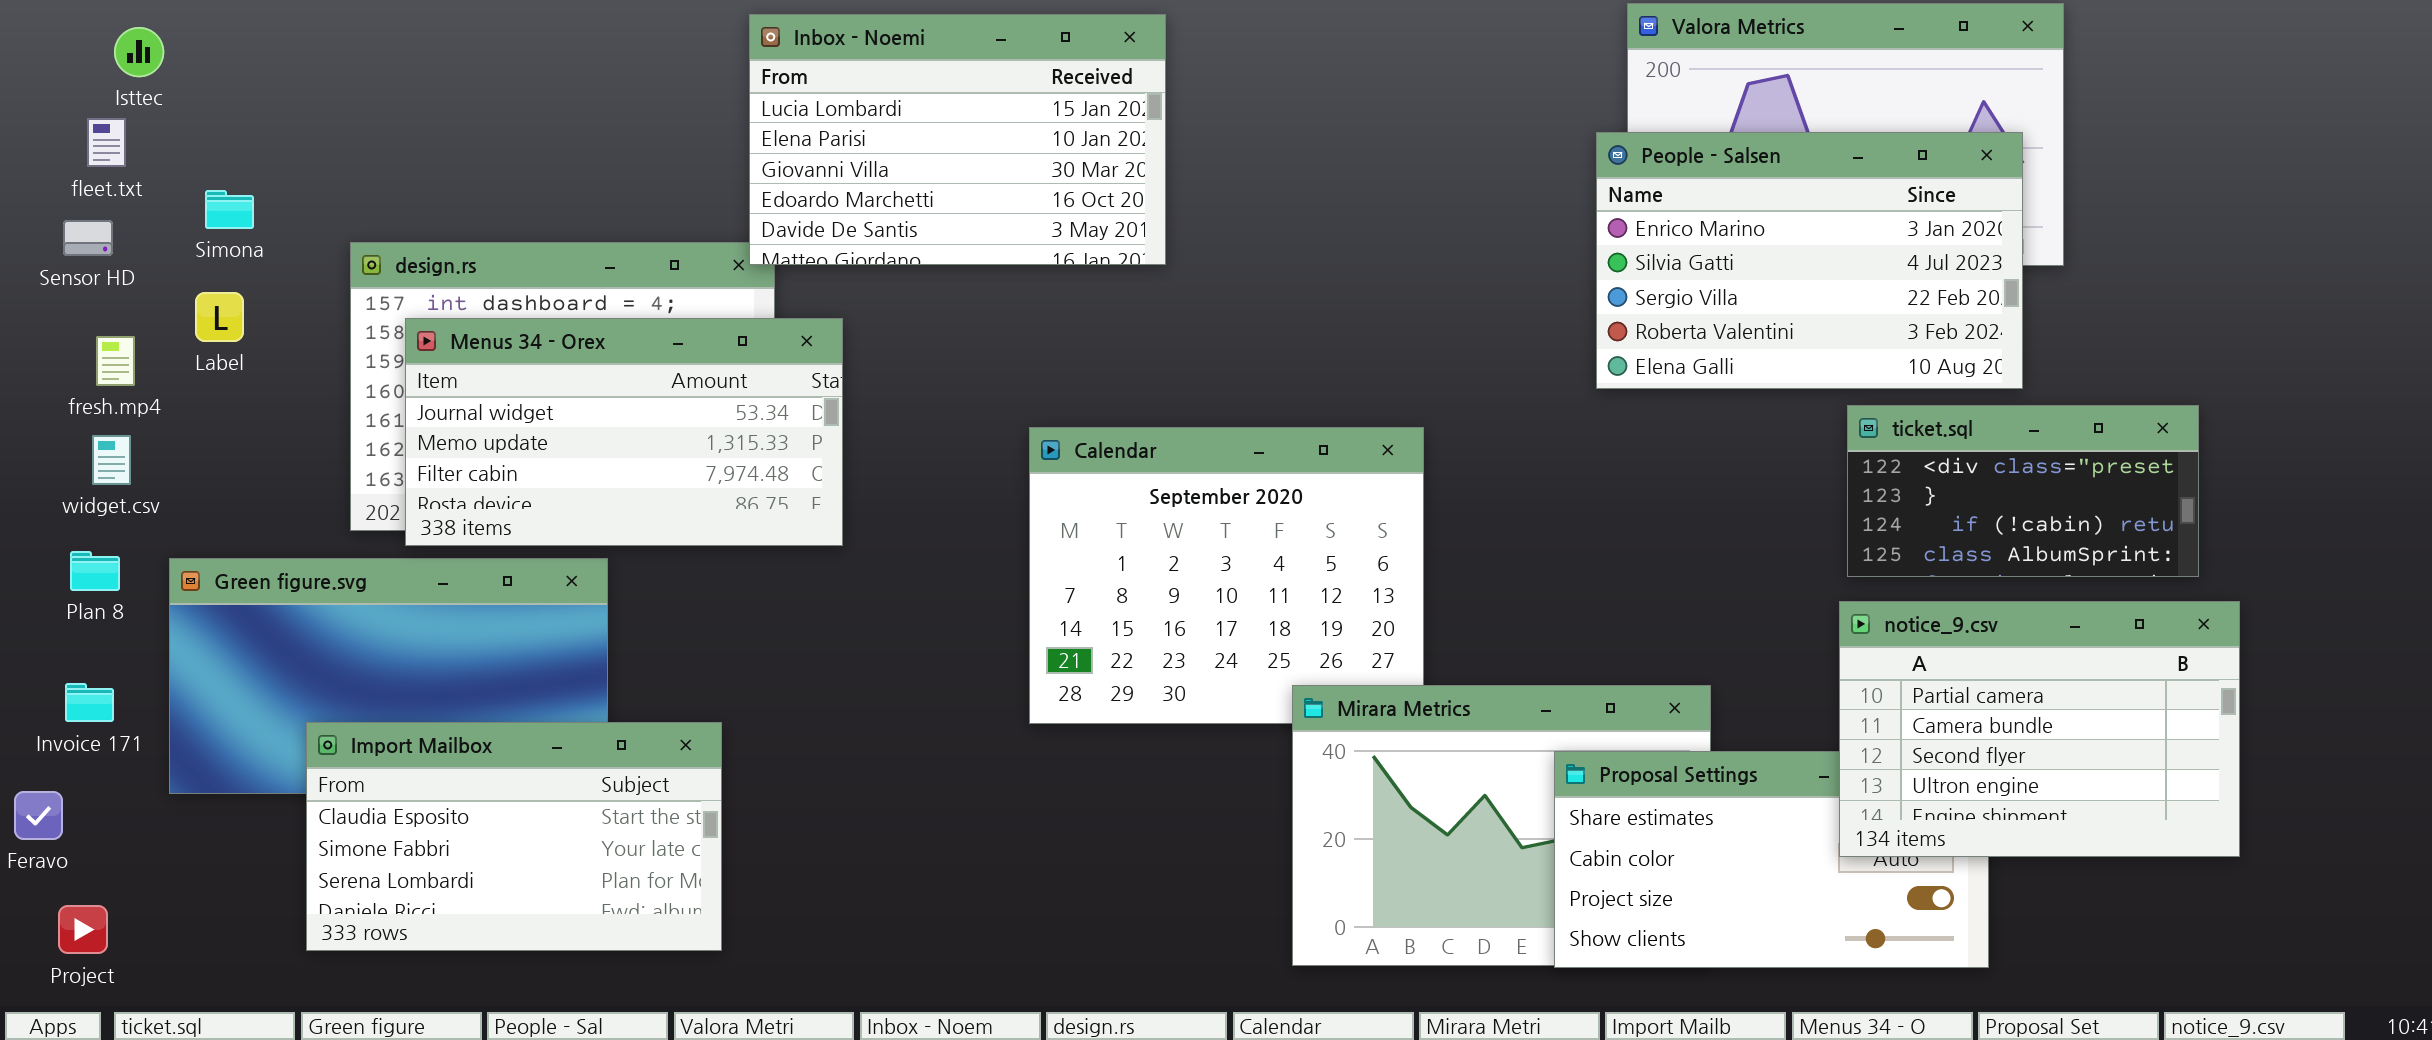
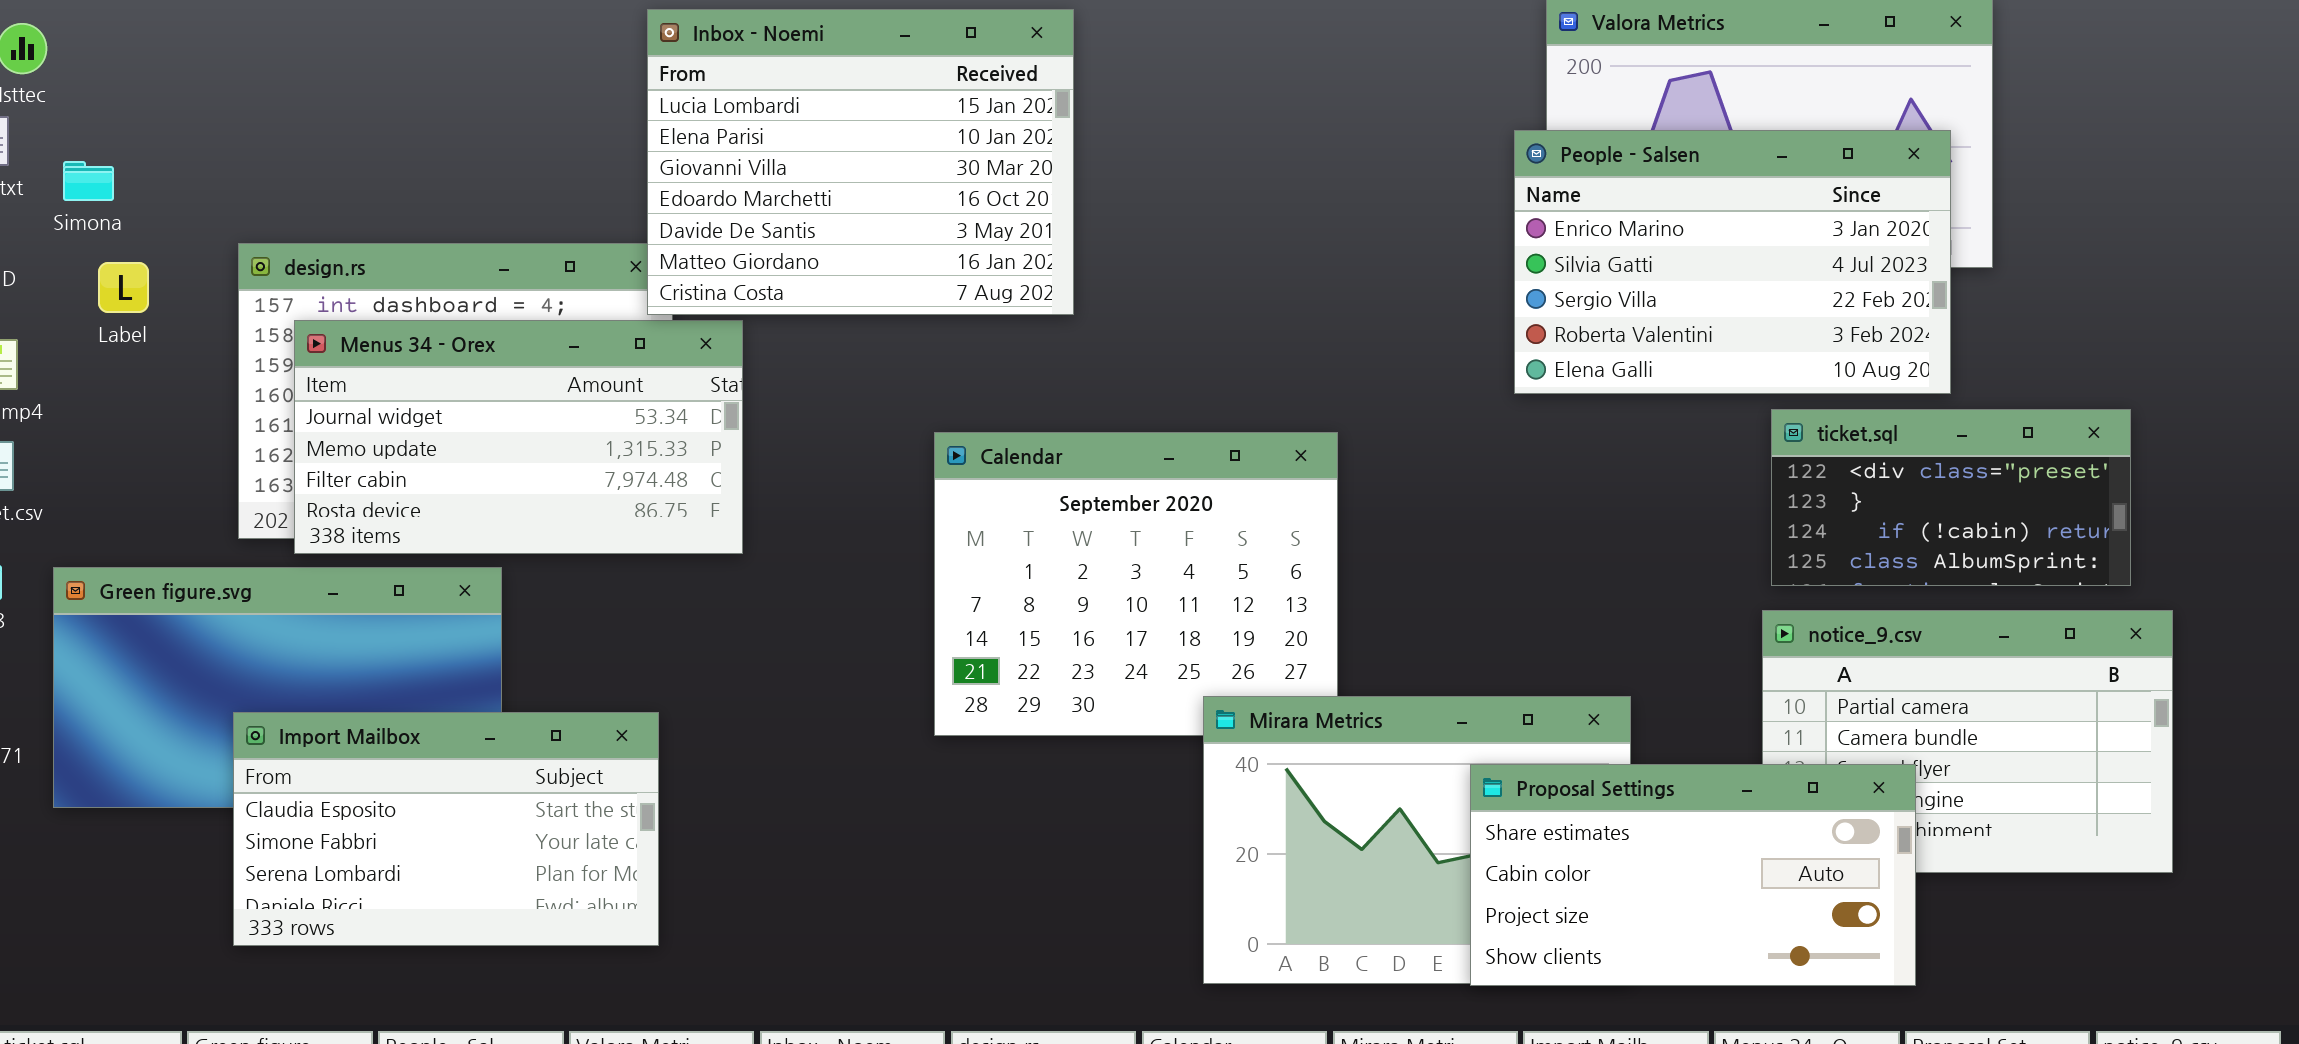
Inbox - Noemi: [749,14,1166,265] -> [647,9,1074,315], resized
Simona: [205,190,254,229] -> [63,161,114,201], moved
Label: [195,292,244,342] -> [98,262,149,313], moved
Import Mailbox: [306,722,722,951] -> [233,712,659,946], moved
Proposal Settings: [1554,751,1989,968] -> [1470,764,1916,986], raised

